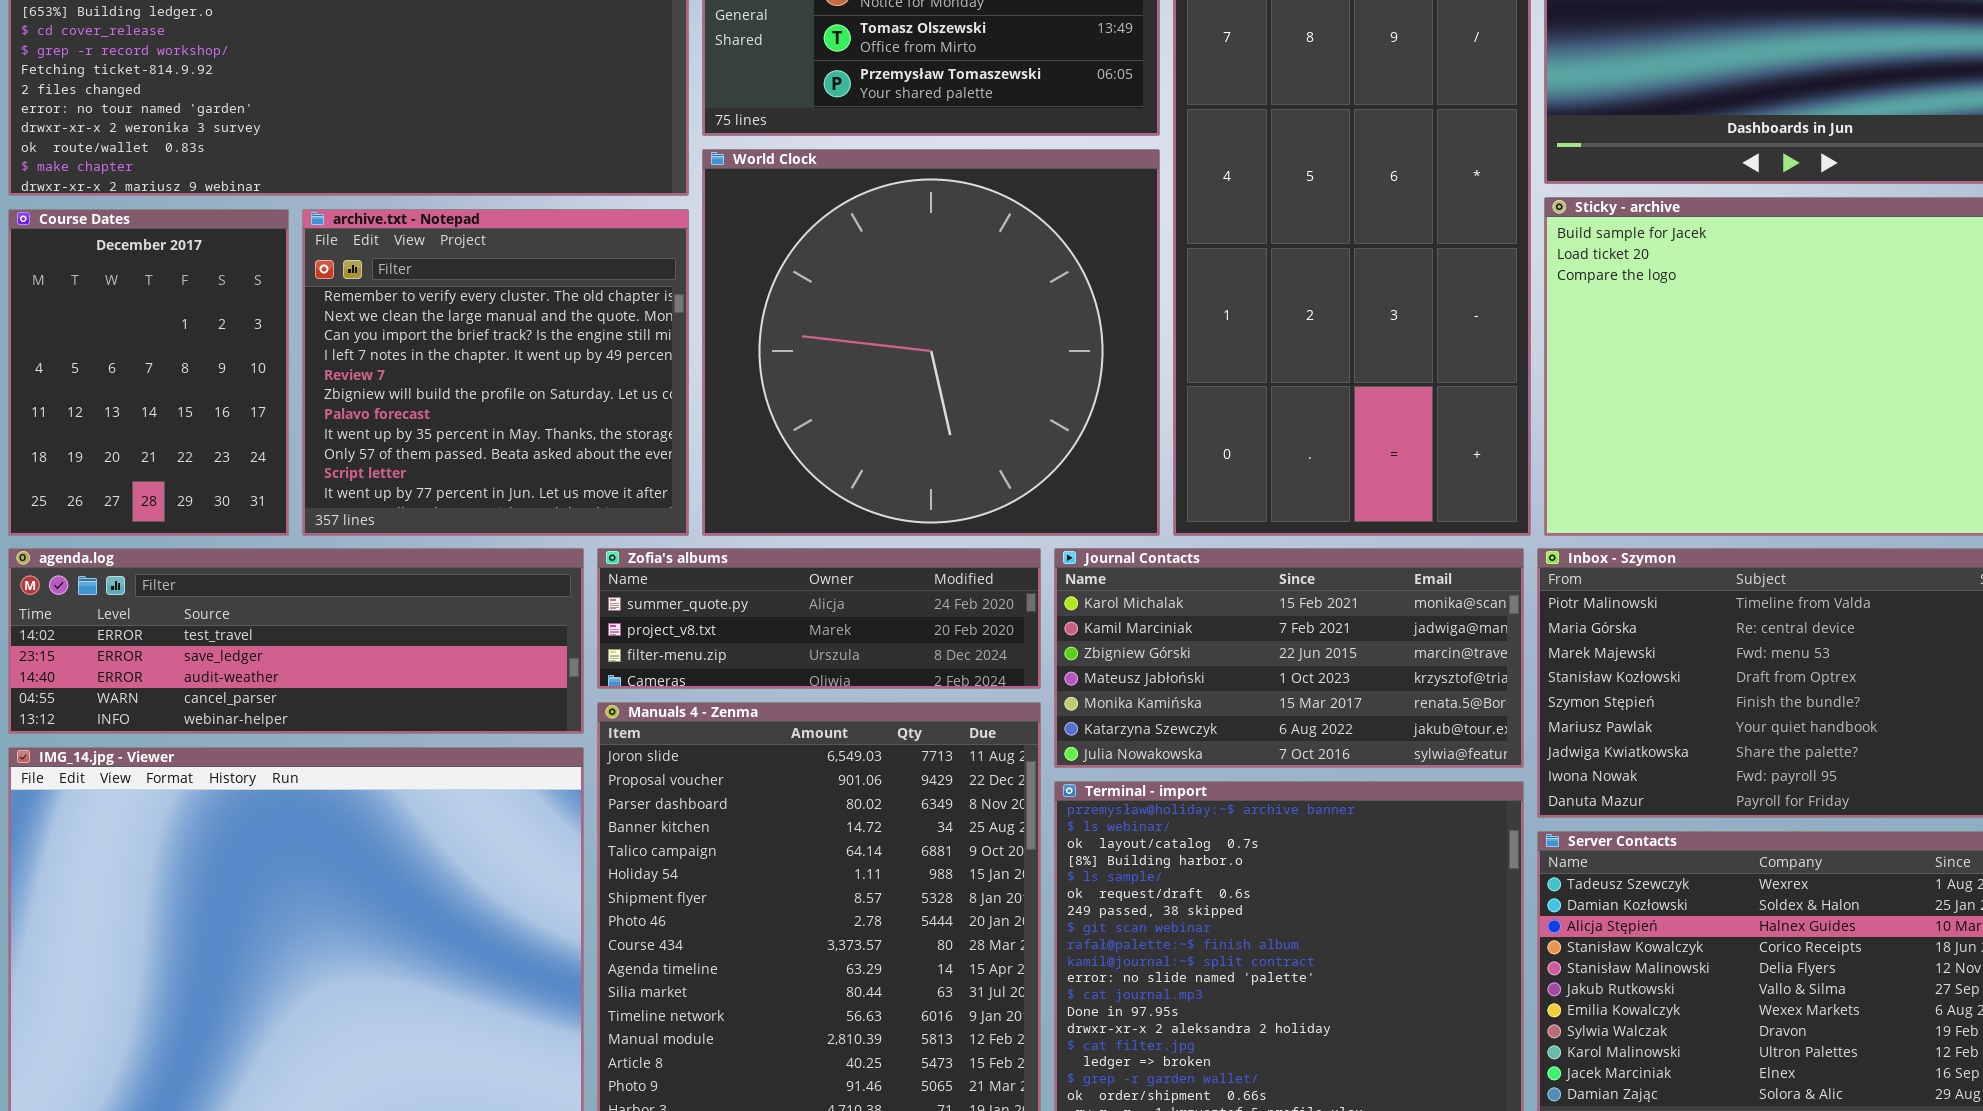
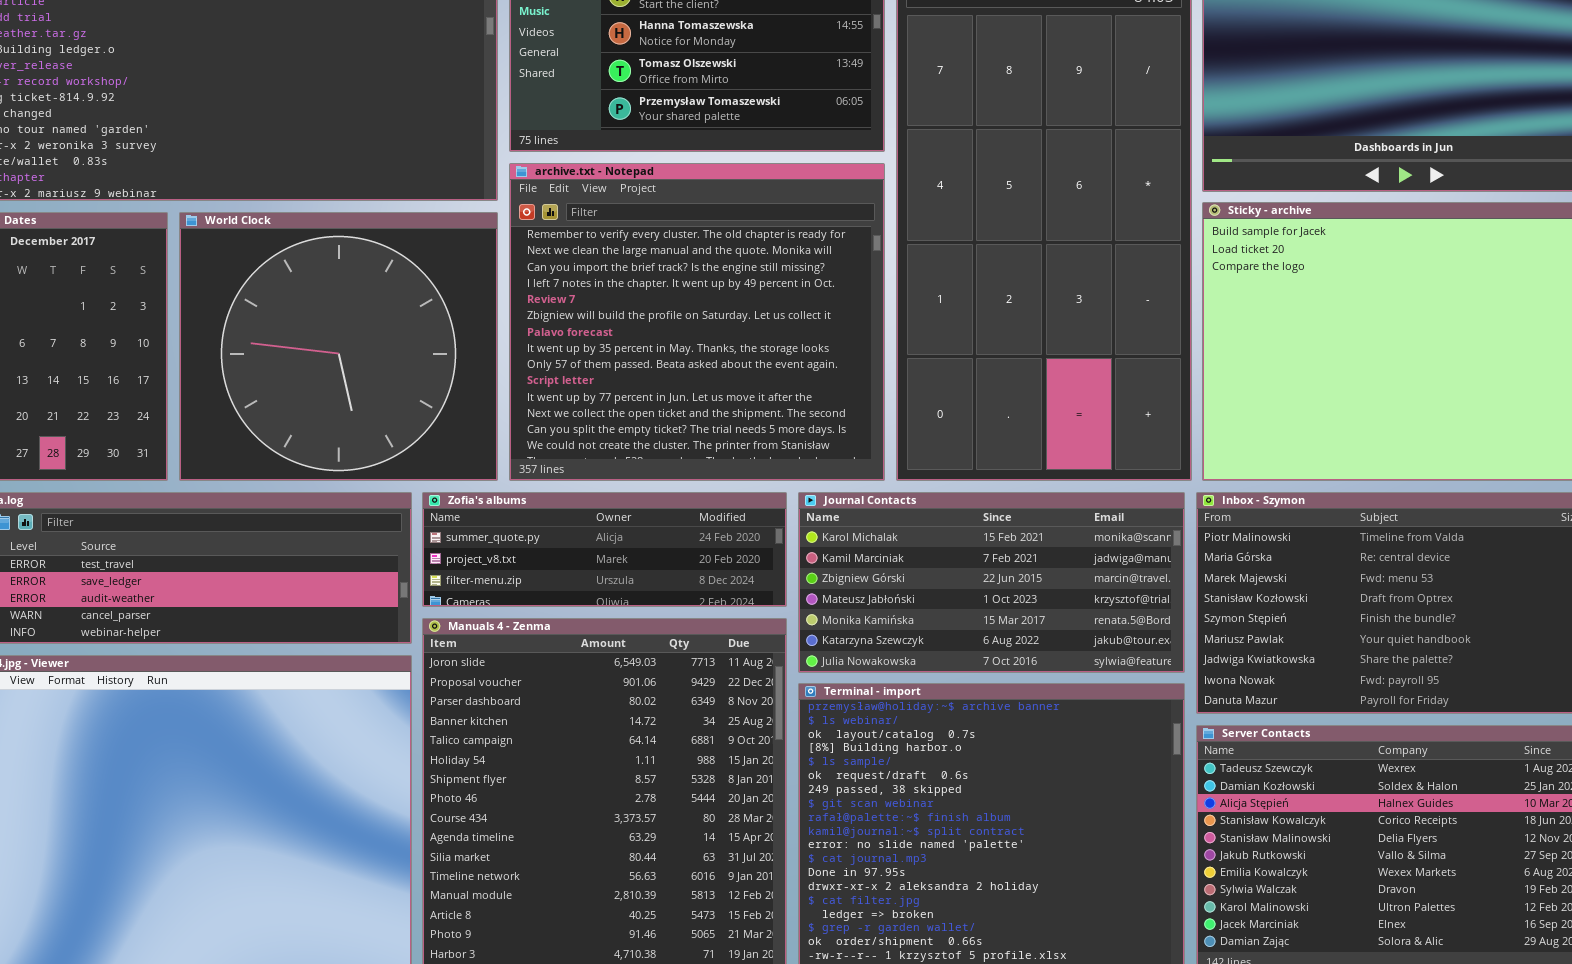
World Clock: [702,149,1160,536] -> [179,212,498,481], moved, resized
archive.txt - Notepad: [302,209,689,536] -> [509,163,885,481], moved, resized

